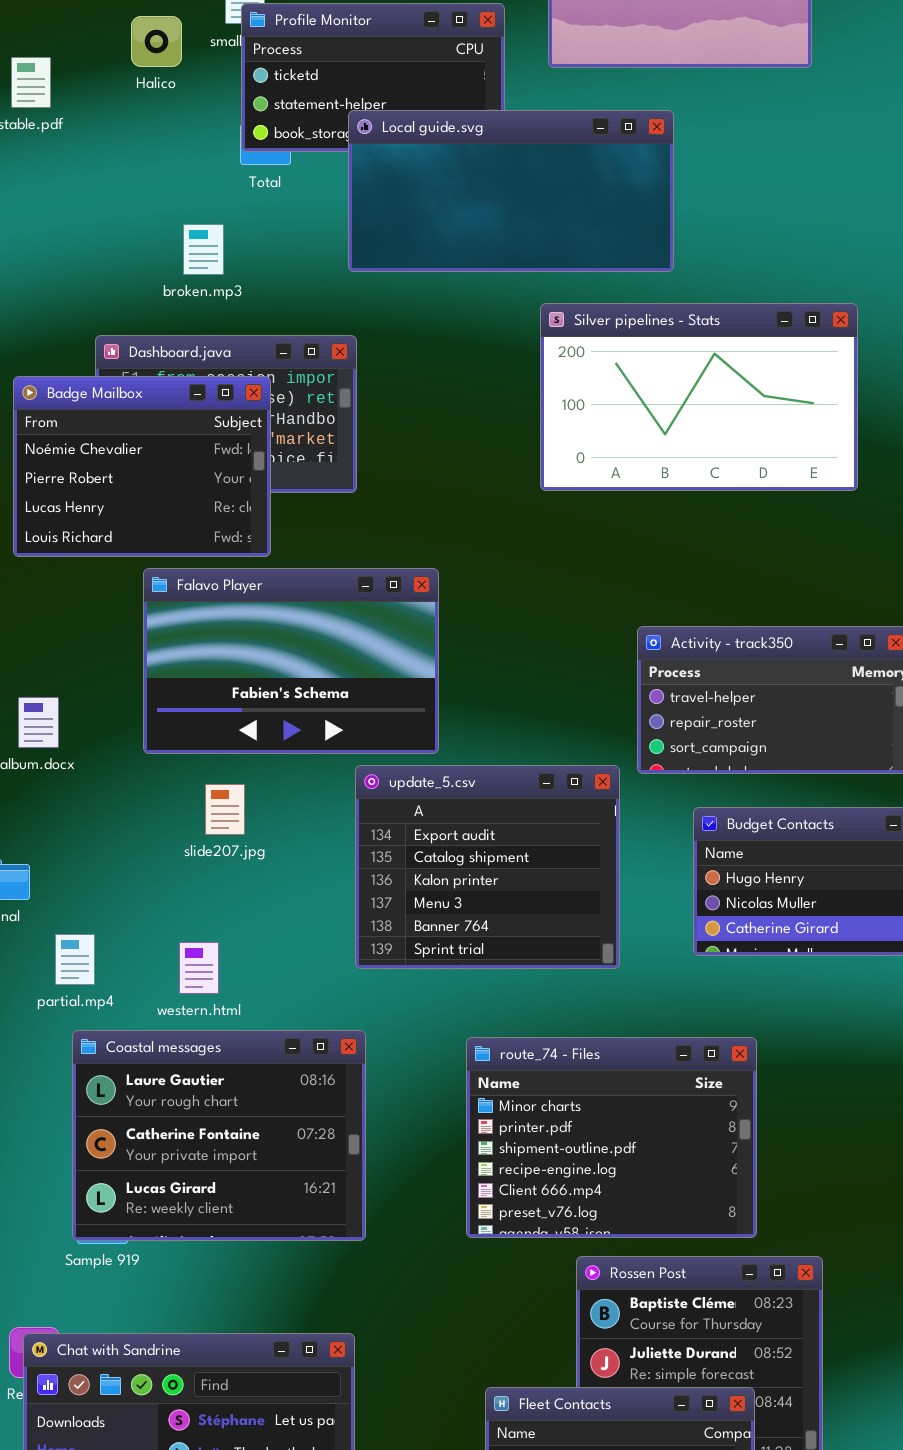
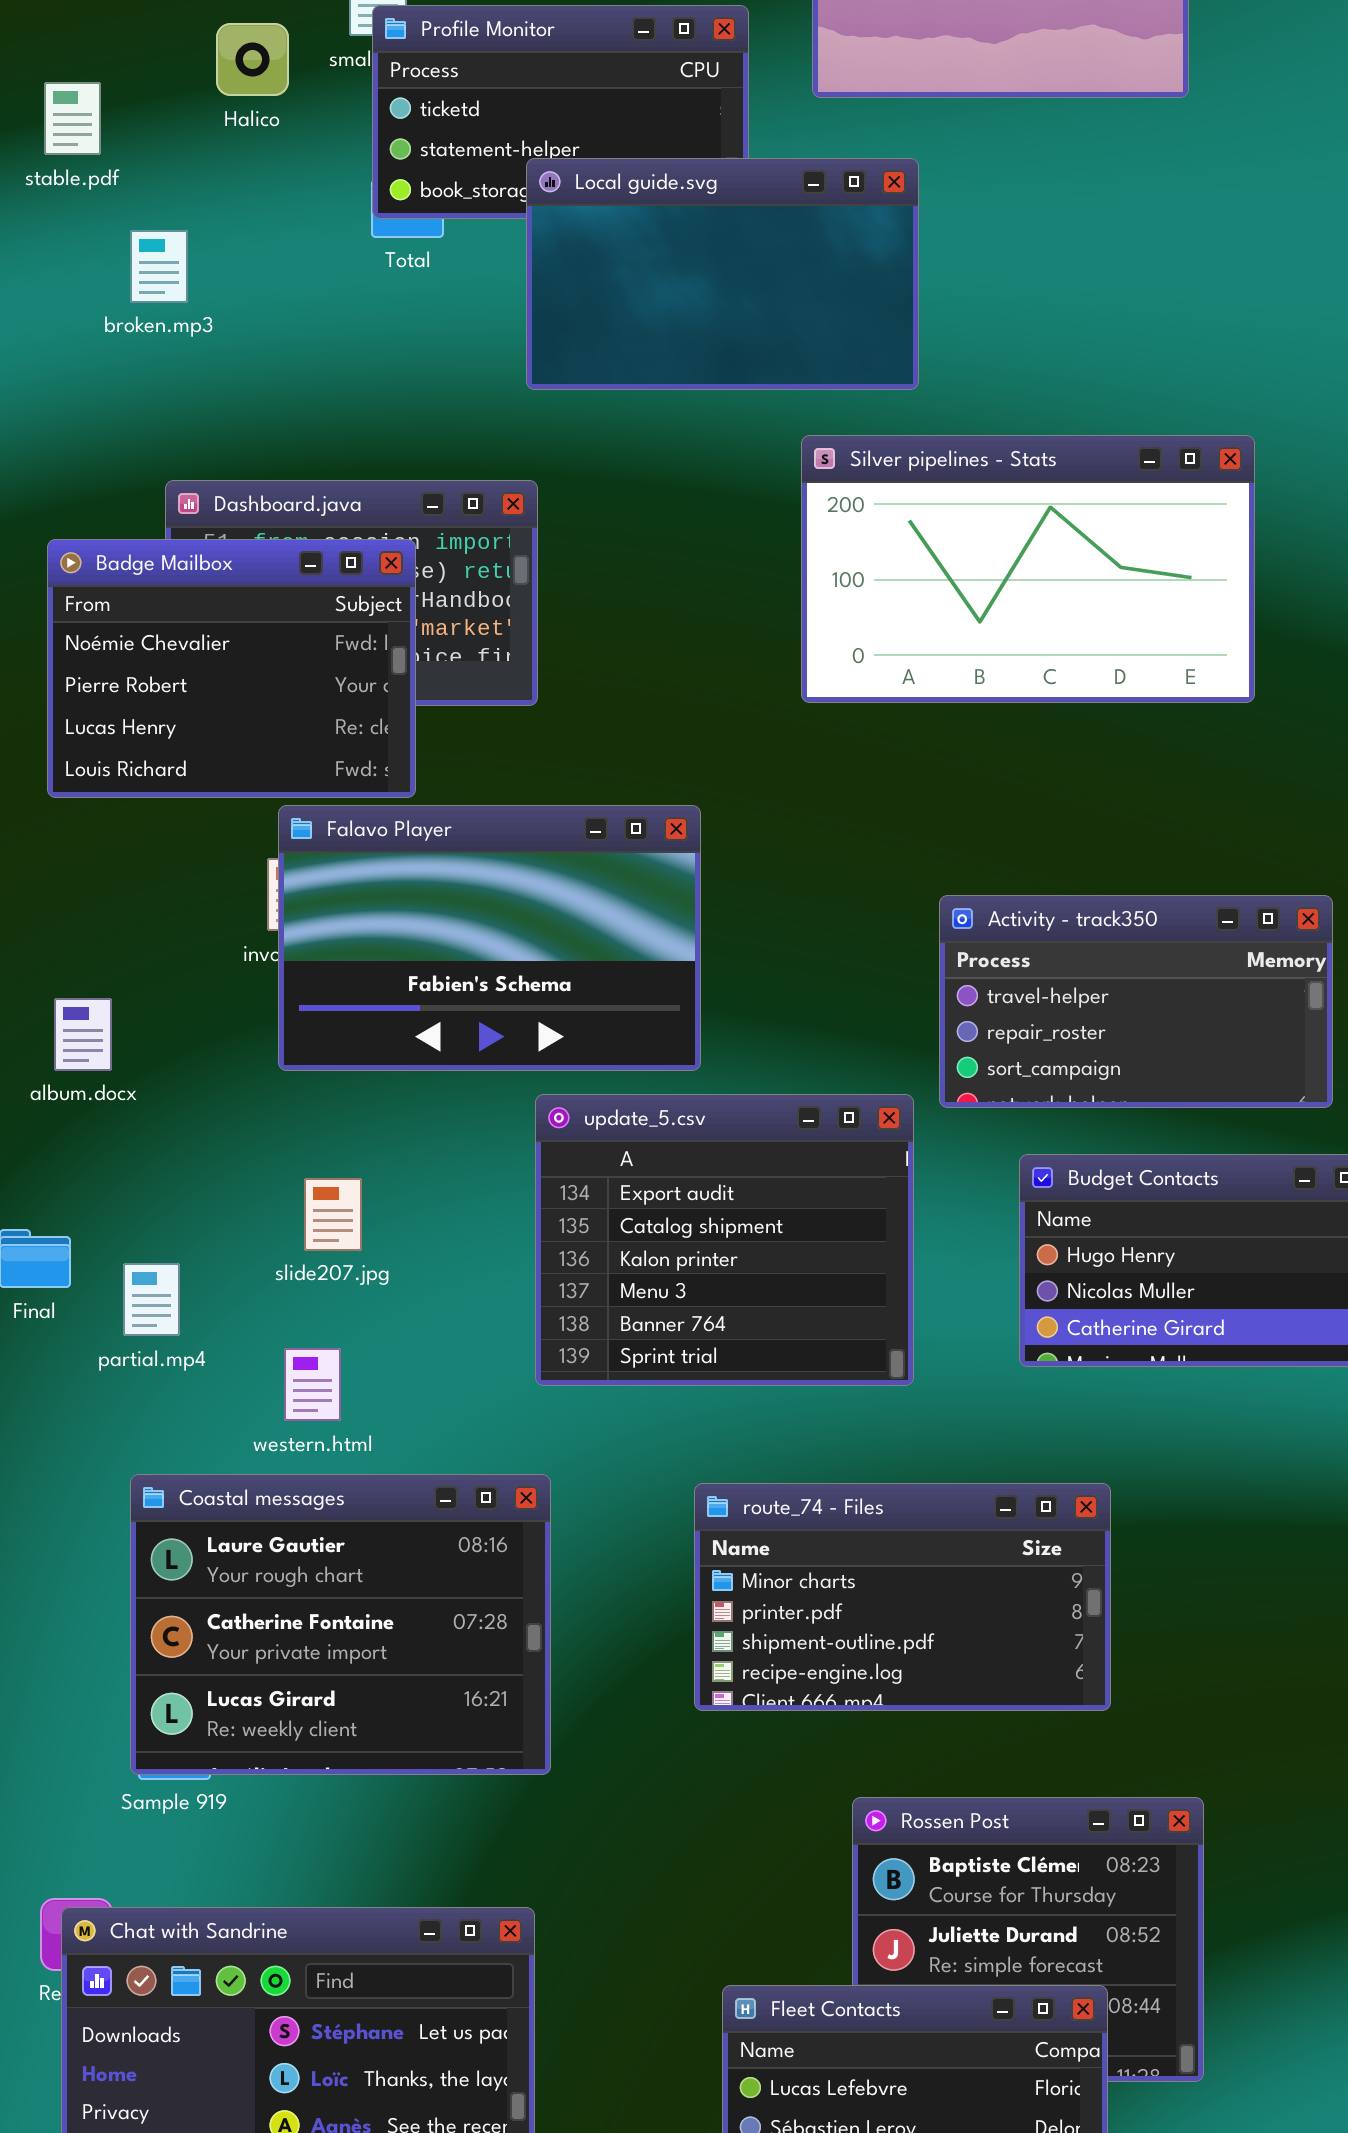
Local guide.svg: [348,110,674,272] -> [526,158,919,390], resized
broken.mp3: [183,224,224,275] -> [130,230,188,303], moved
Falavo Player: [143,568,439,754] -> [278,805,701,1071], moved
slide207.jpg: [205,784,245,835] -> [304,1178,362,1251], moved
partial.mp4: [55,934,95,985] -> [123,1263,180,1336], moved
route_74 - Files: [466,1037,757,1238] -> [694,1483,1111,1711], resized

